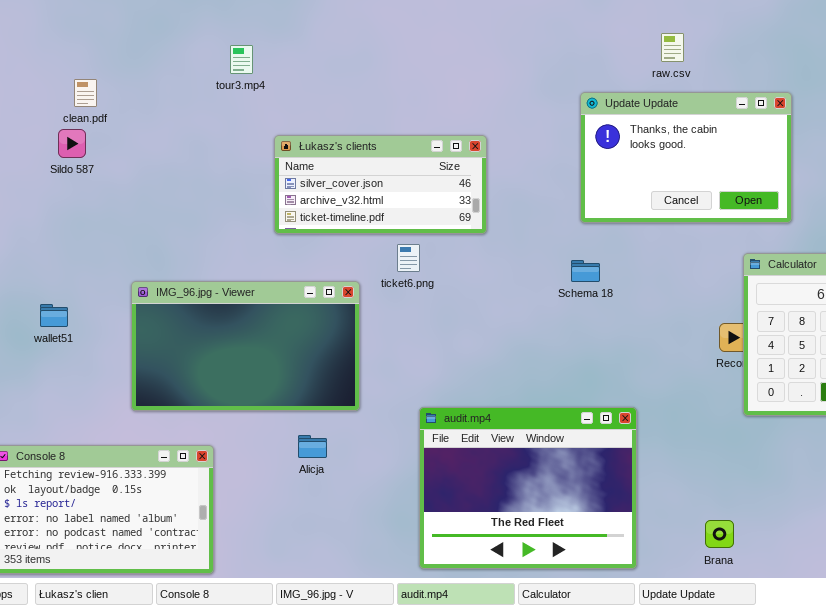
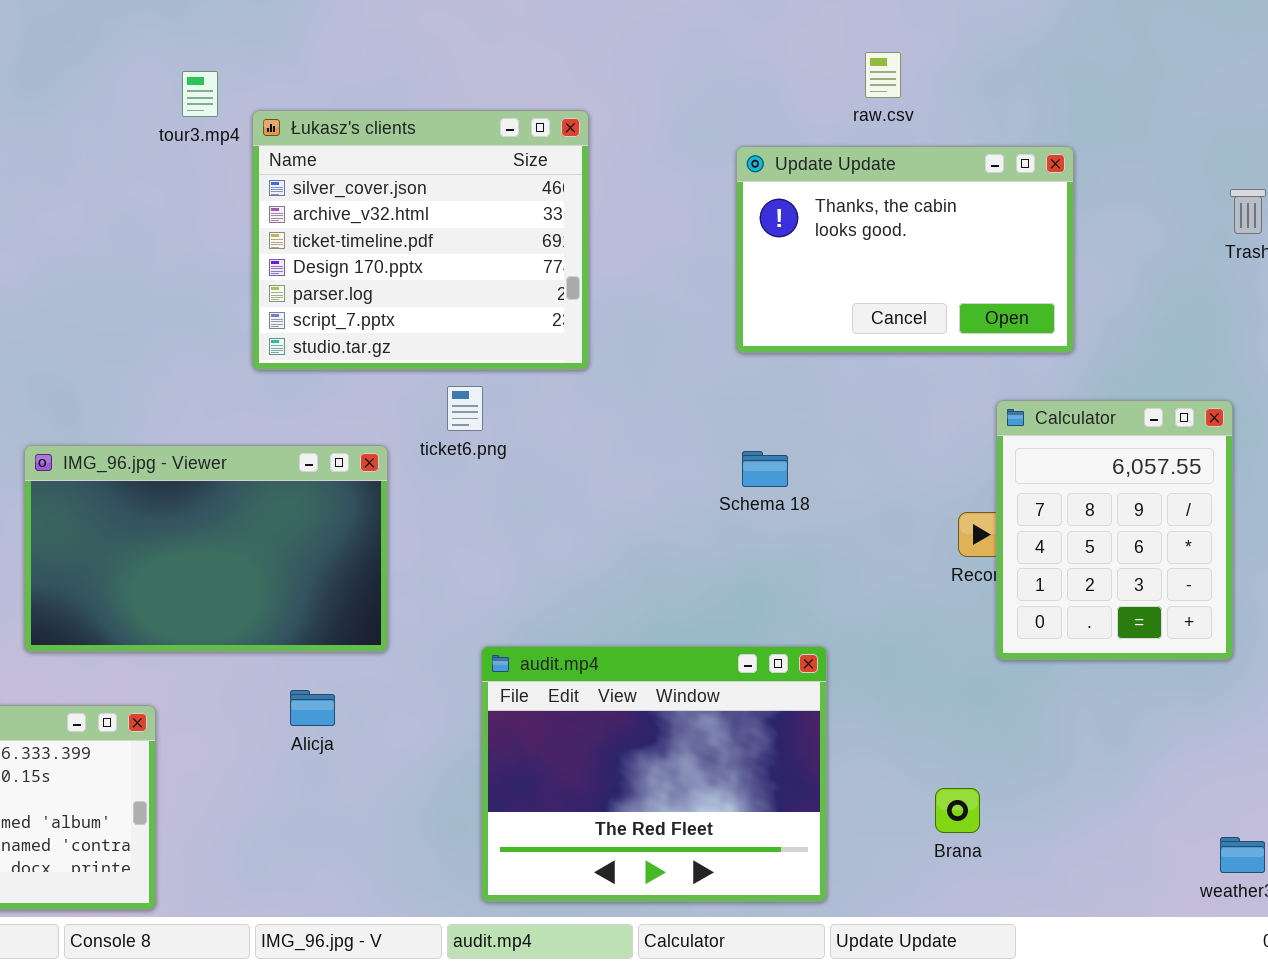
Łukasz's clients: [274,135,487,234] -> [252,110,589,370], resized
Schema 18: [571,260,600,282] -> [742,451,788,487], moved
Brana: [705,520,734,548] -> [935,788,980,833], moved

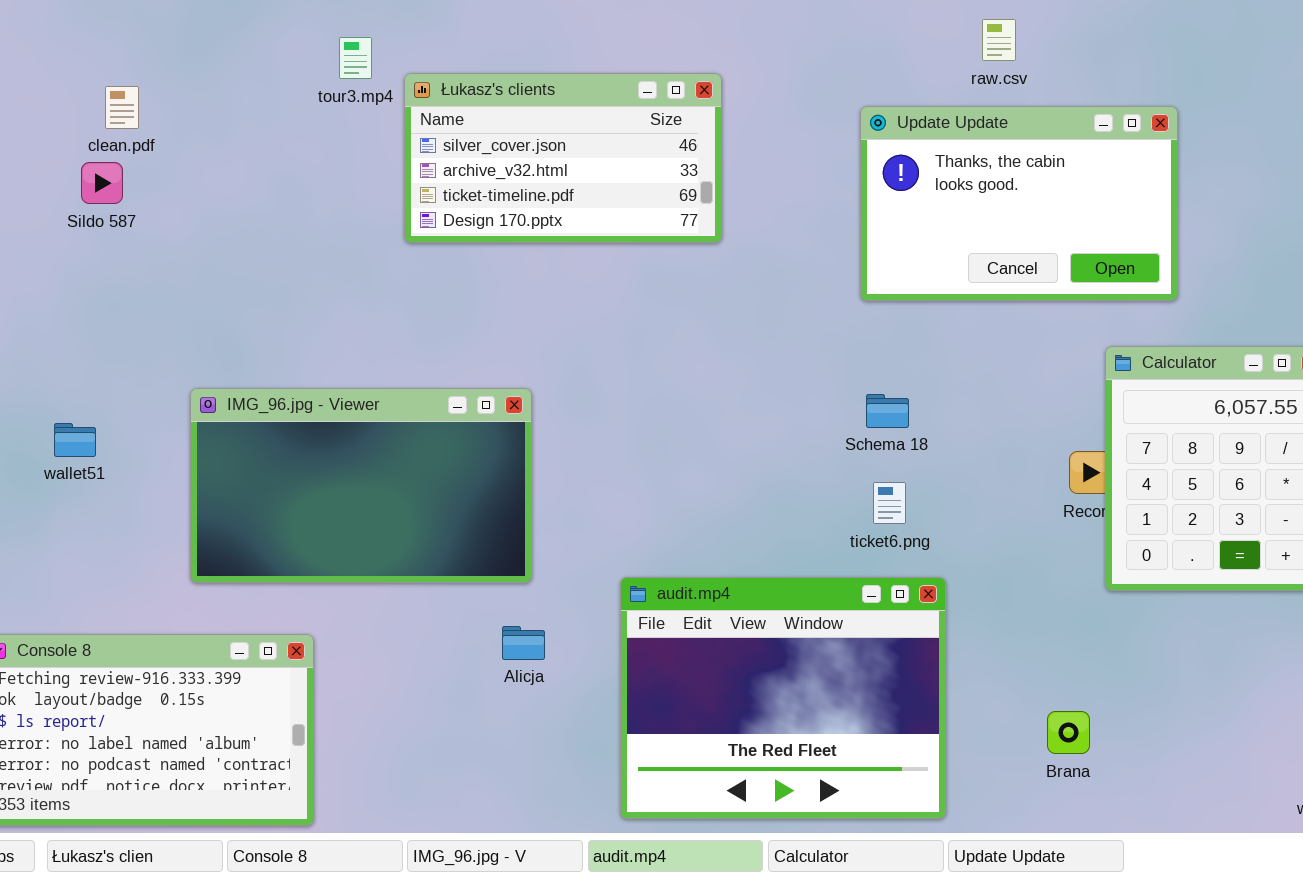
Łukasz's clients: [252,110,589,370] -> [404,73,722,243], resized
ticket6.png: [447,386,483,431] -> [873,482,906,524], moved
Alicja: [290,690,335,726] -> [502,626,545,660], moved

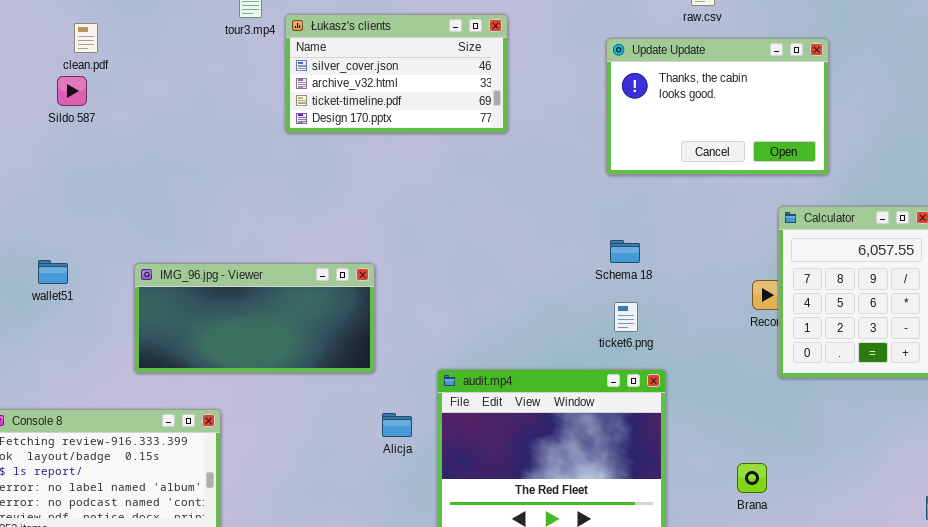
IMG_96.jpg - Viewer: [190,388,532,583] -> [134,263,375,373], resized
Alicja: [502,626,545,660] -> [382,413,412,437], moved

